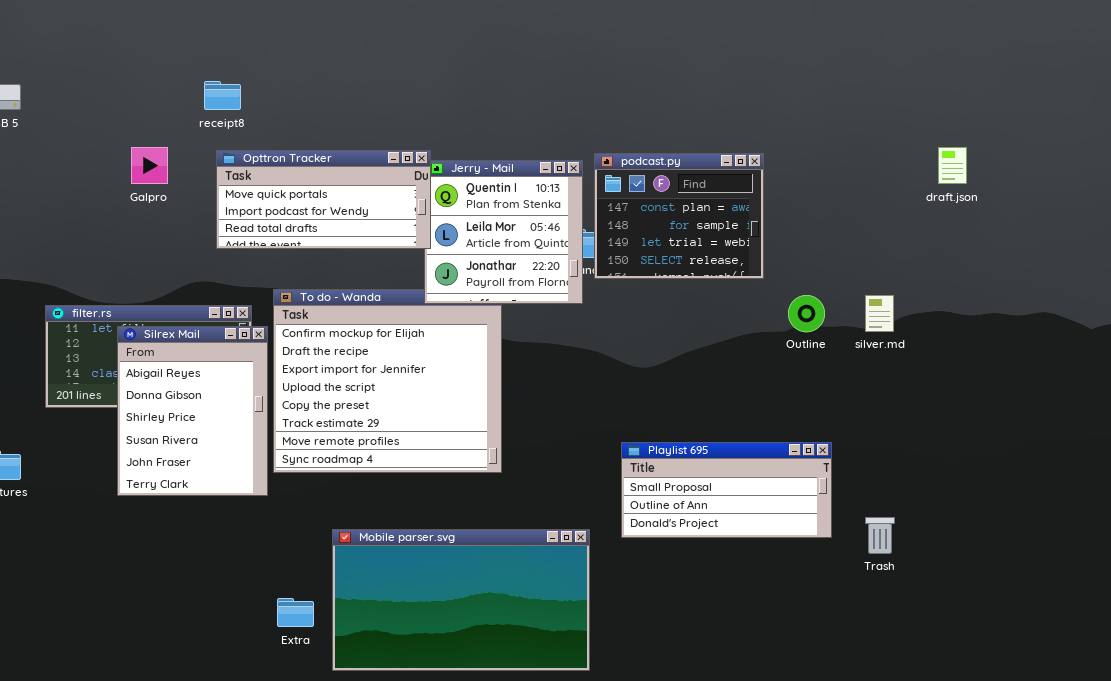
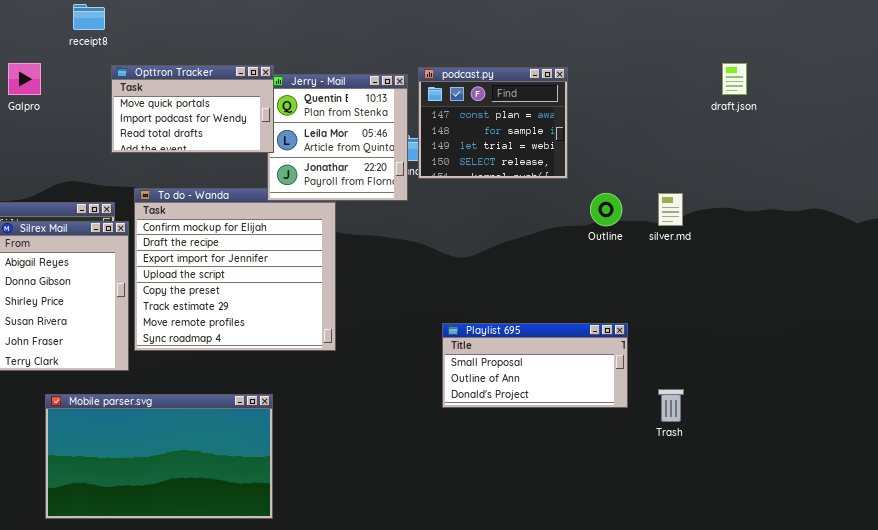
Opttron Tracker: [216,150,431,249] -> [111,65,274,153], resized
Mobile parser.svg: [332,529,590,671] -> [45,394,273,519], moved

